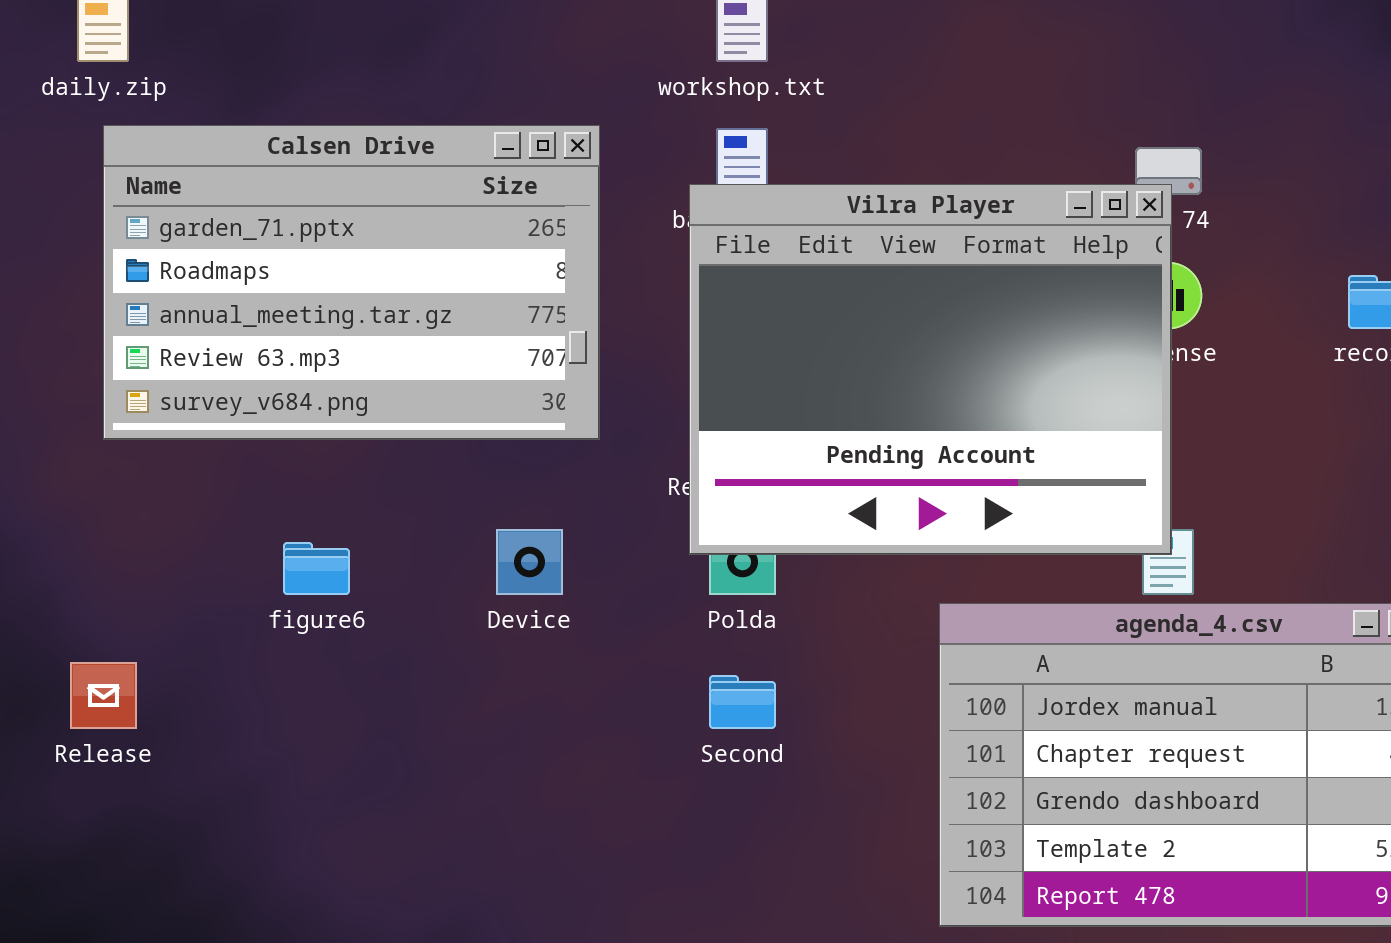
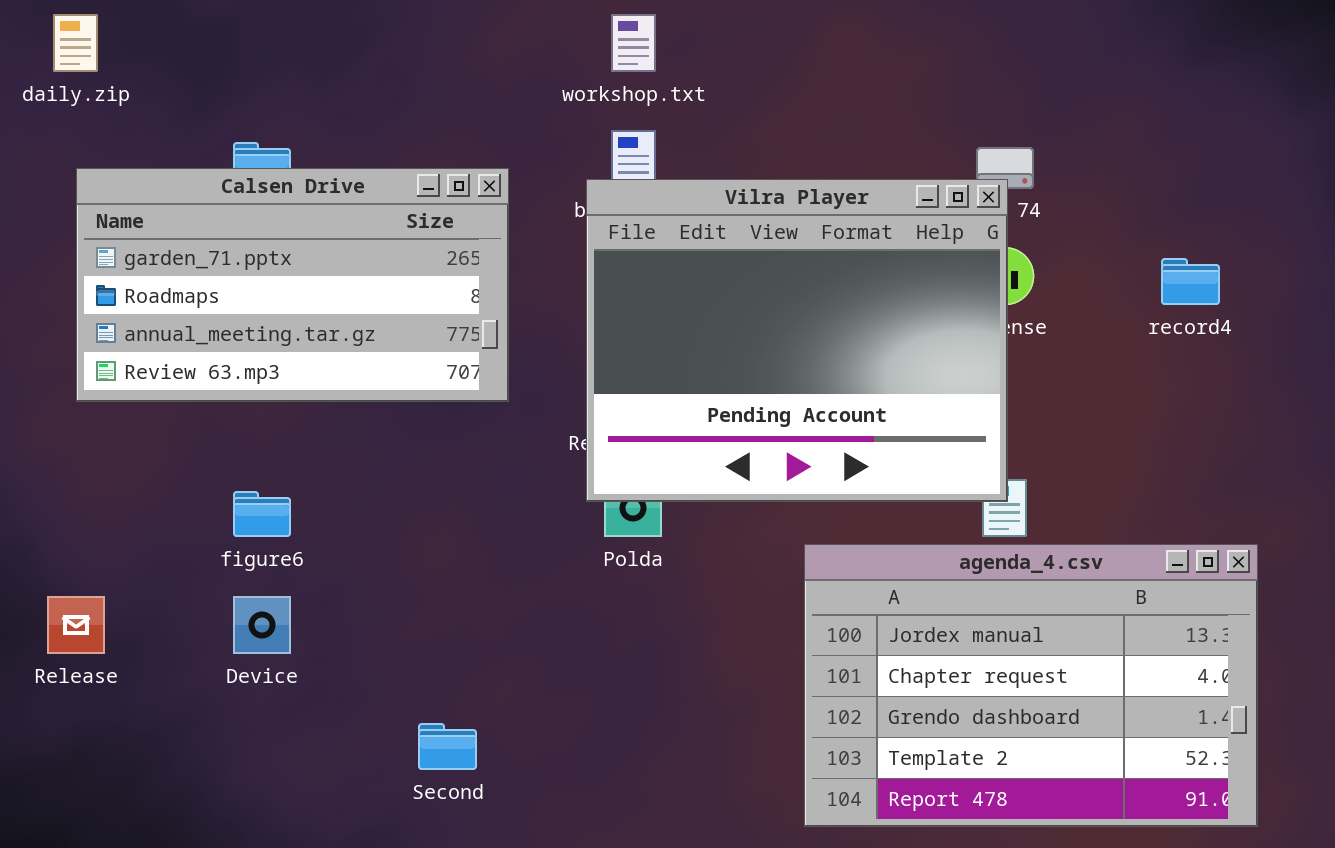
Calsen Drive: [103,125,600,440] -> [76,168,509,402], resized
Device: [496,529,563,595] -> [233,596,291,654], moved
Second: [709,675,776,729] -> [418,723,477,770], moved

